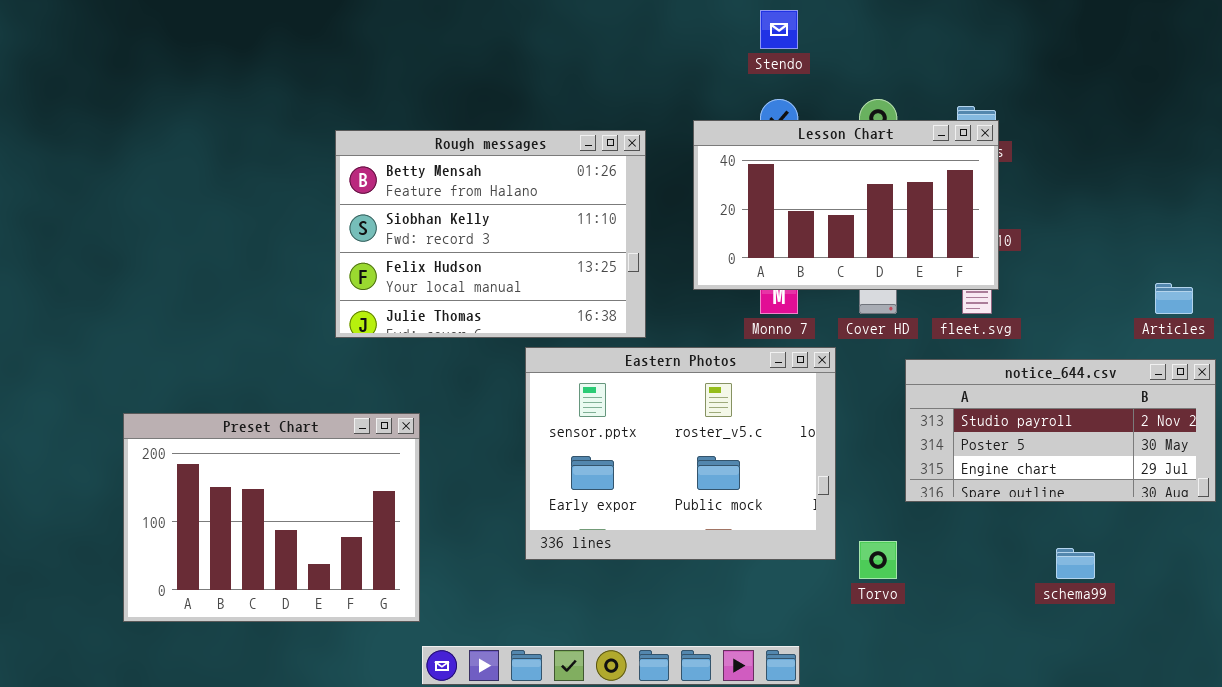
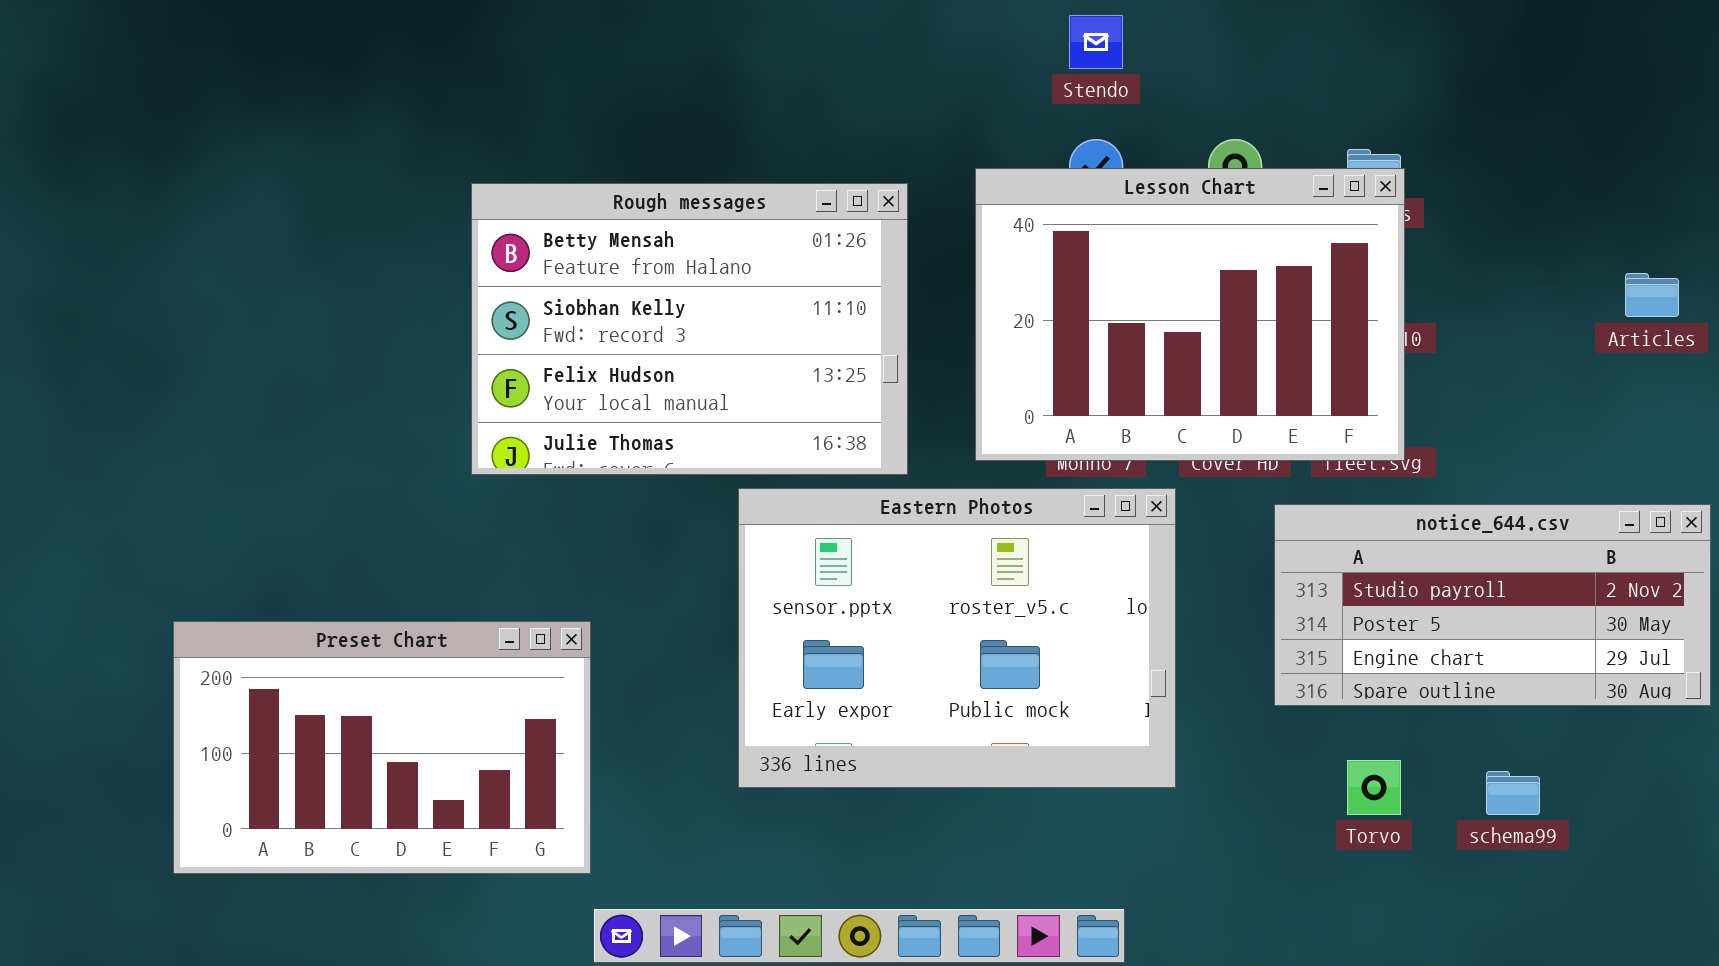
Lesson Chart: [693,120,999,290] -> [975,168,1405,461], resized
Articles: [1155,283,1193,314] -> [1625,273,1679,317], moved
Preset Chart: [123,413,420,622] -> [173,621,591,874], resized
Torvo: [859,541,897,579] -> [1347,760,1401,815], moved

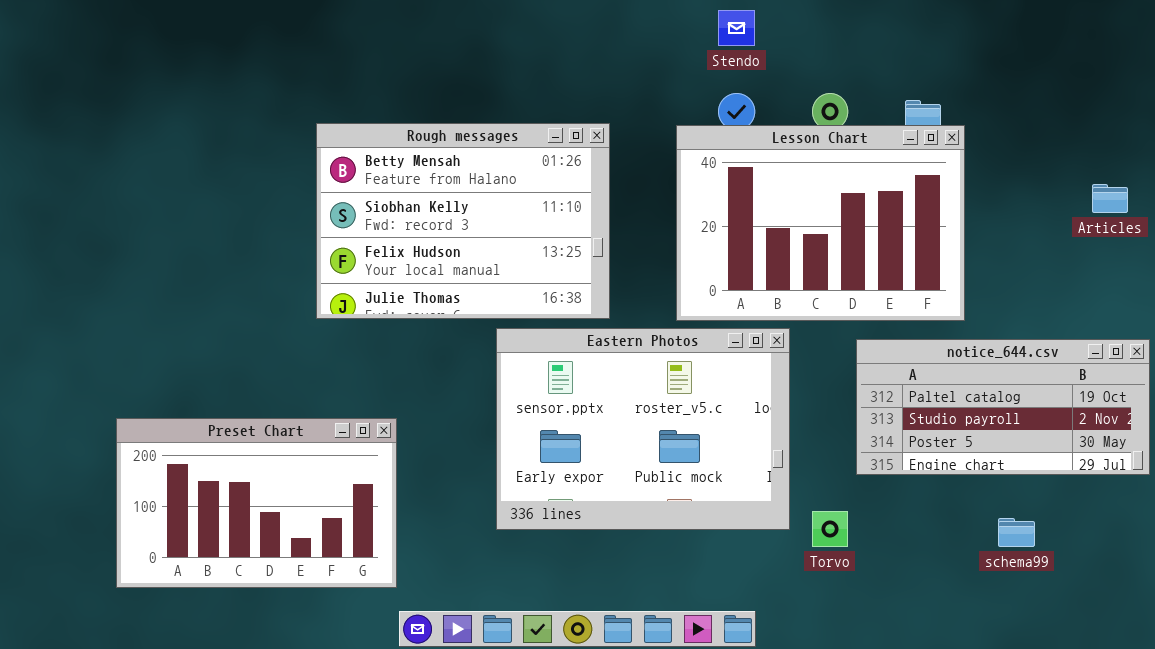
Lesson Chart: [975,168,1405,461] -> [676,125,965,321], moved
notice_644.csv: [1274,504,1711,706] -> [856,339,1150,475], scrolled up 1 row
Torvo: [1347,760,1401,815] -> [812,511,848,547], moved

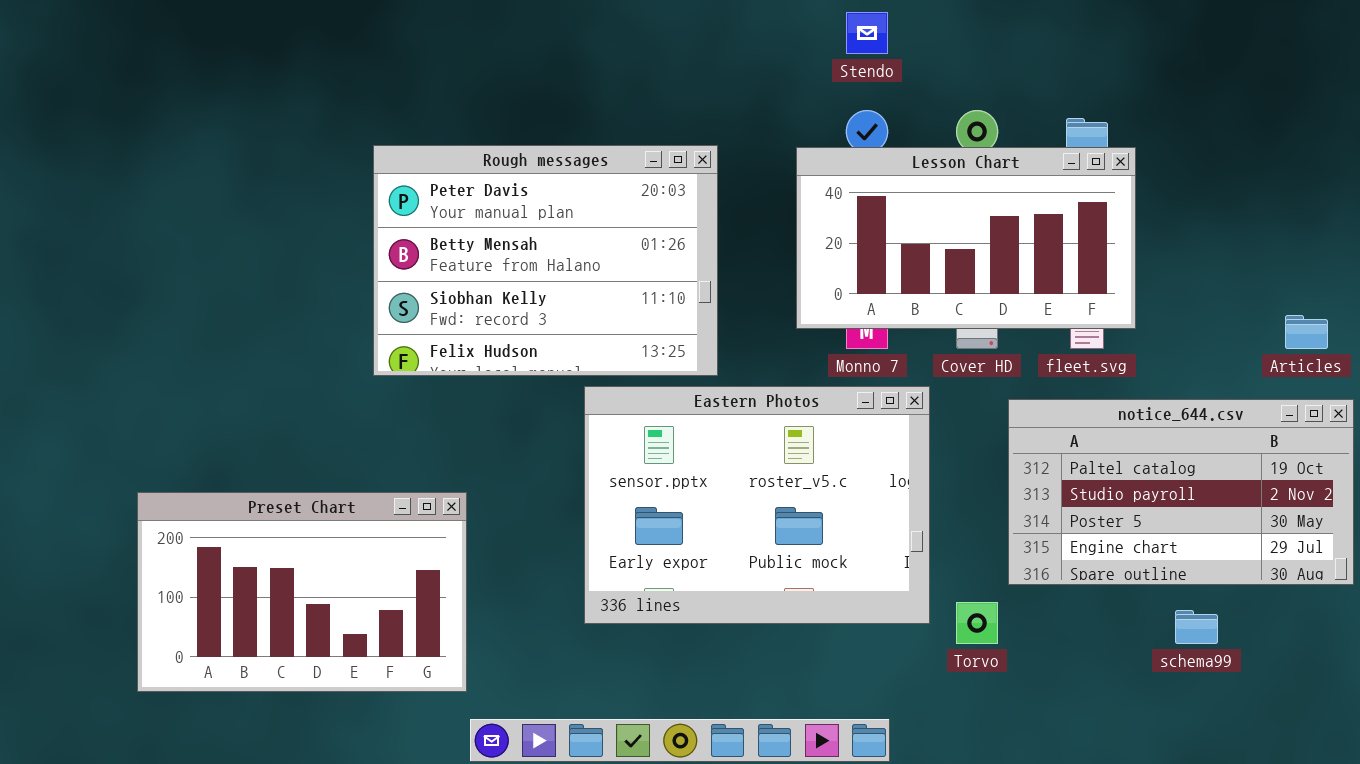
Rough messages: [316,123,610,319] -> [373,145,718,376], scrolled up 1 row
Lesson Chart: [676,125,965,321] -> [796,147,1136,329], resized
Articles: [1092,184,1128,213] -> [1285,315,1328,349], moved
notice_644.csv: [856,339,1150,475] -> [1008,399,1354,585], resized

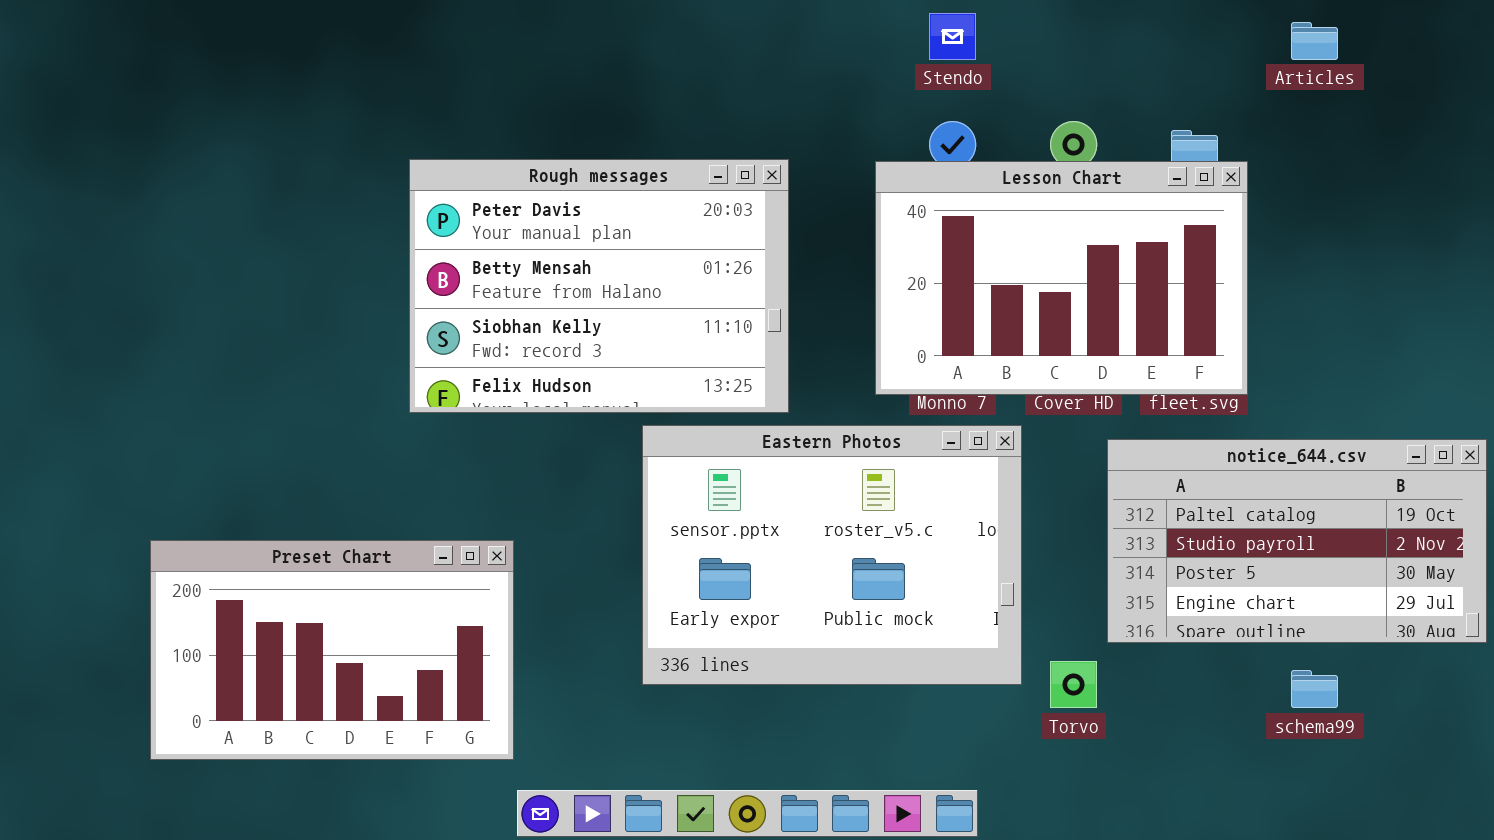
Lesson Chart: [796,147,1136,329] -> [875,161,1248,395], resized
Articles: [1285,315,1328,349] -> [1291,22,1338,60], moved

